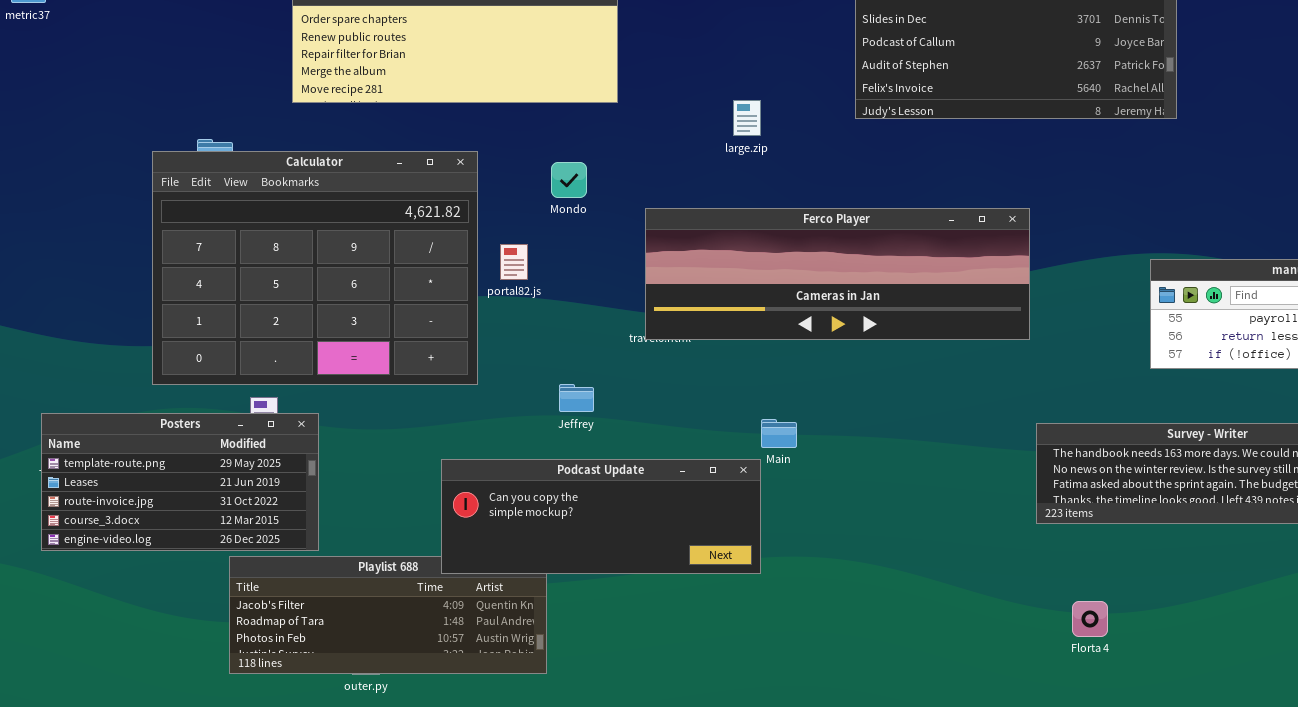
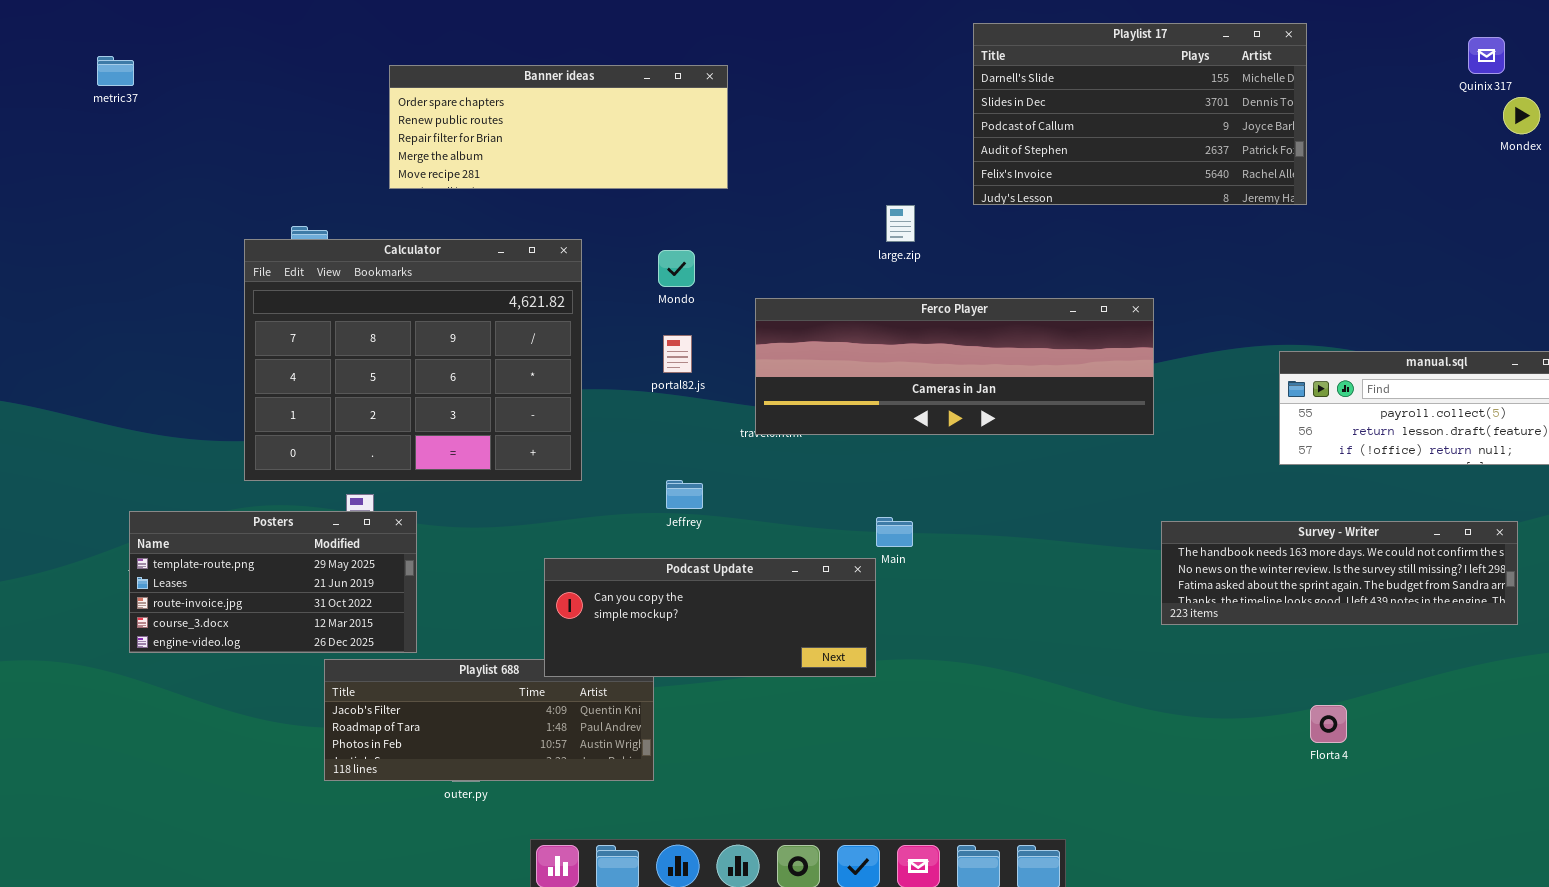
large.zip: [733,100,761,136] -> [886,205,915,242], moved
portal82.js: [500,244,528,280] -> [663,335,692,373], moved
Florta 4: [1072,601,1108,637] -> [1310,705,1347,743], moved

